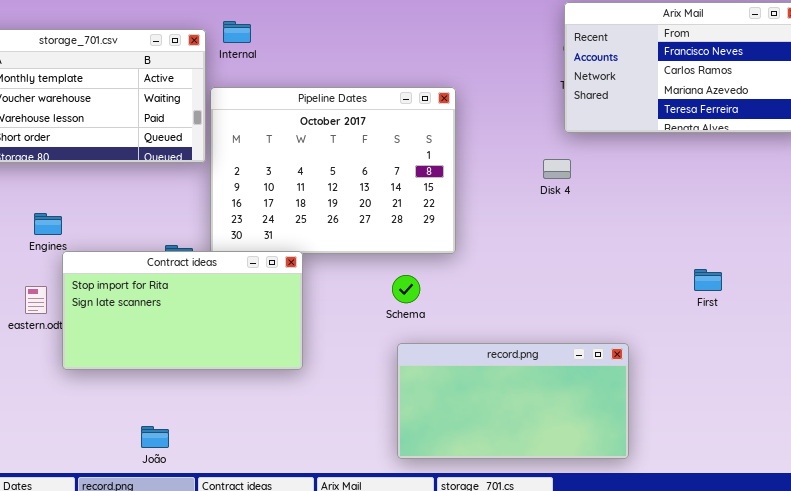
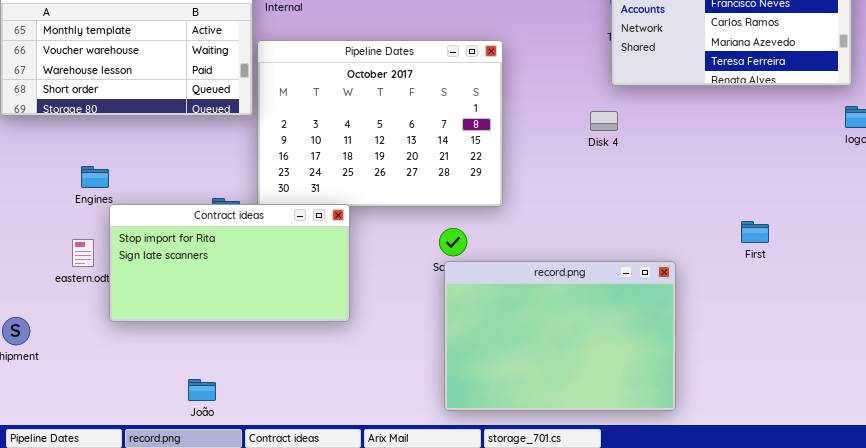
record.png: [397,343,629,459] -> [444,261,676,411], resized

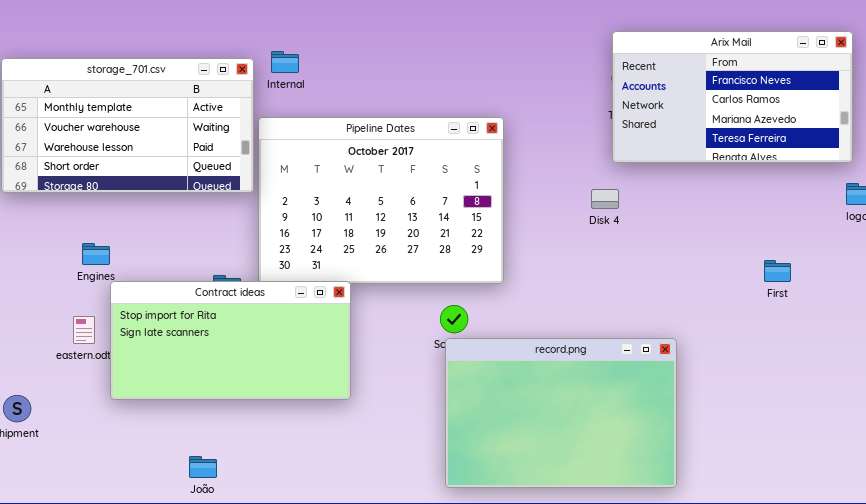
First: [741,221,769,243] -> [764,260,791,282], moved

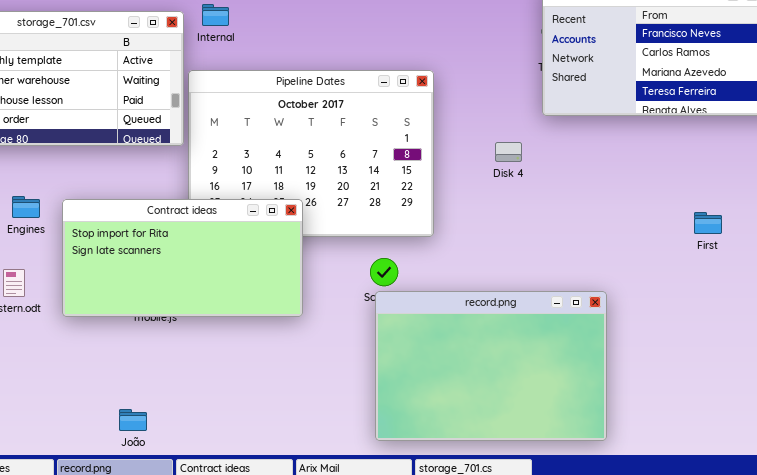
Disk 4: [591,189,619,209] -> [495,142,522,162], moved
Contract ideas: [110,281,351,400] -> [62,199,303,317], moved

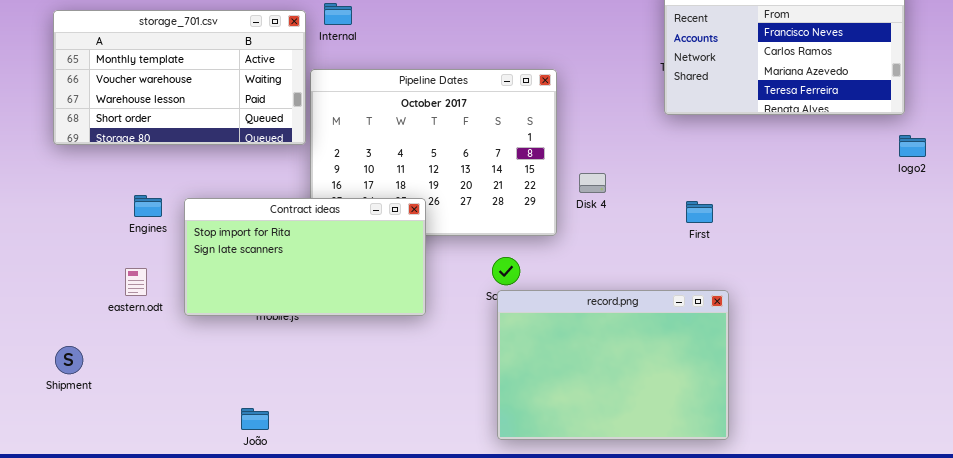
Disk 4: [495,142,522,162] -> [579,173,606,193], moved
First: [694,212,722,234] -> [686,201,713,223], moved

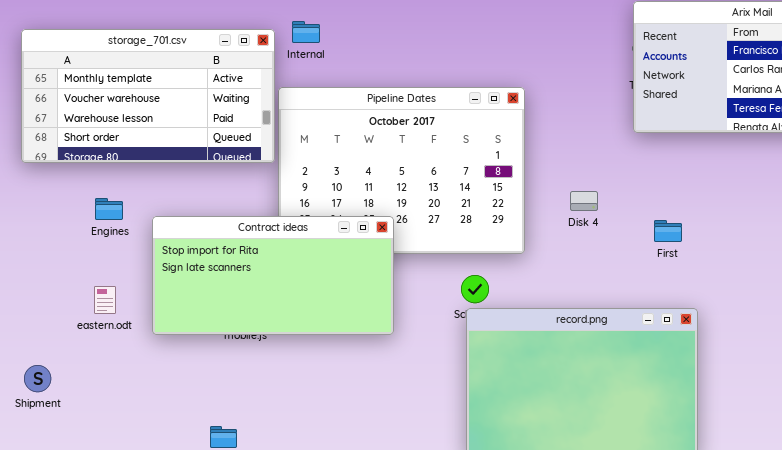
Disk 4: [579,173,606,193] -> [570,191,598,211], moved
Engines: [134,195,162,217] -> [95,198,123,220], moved

